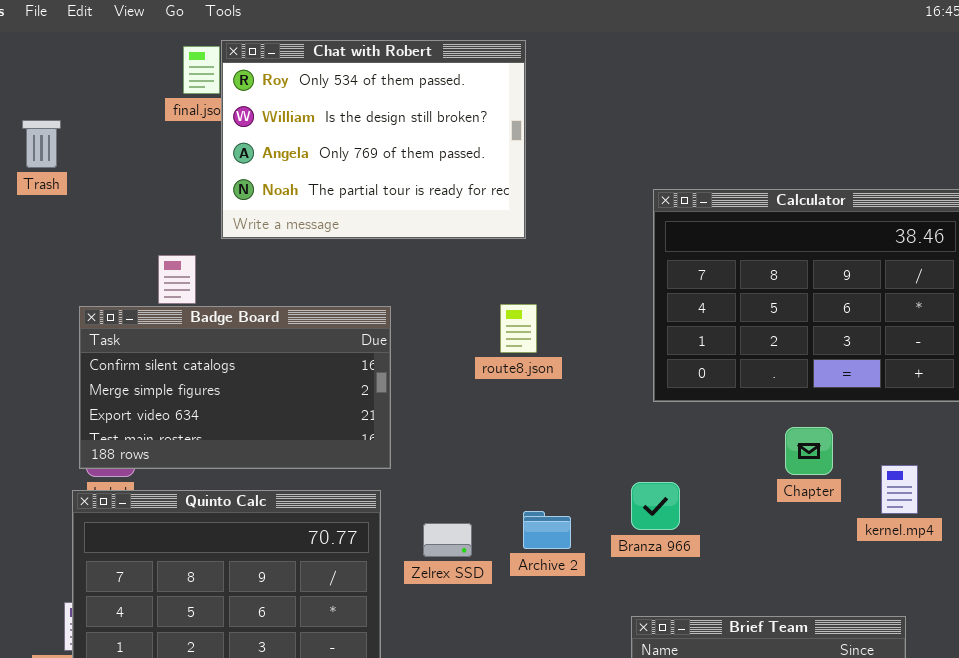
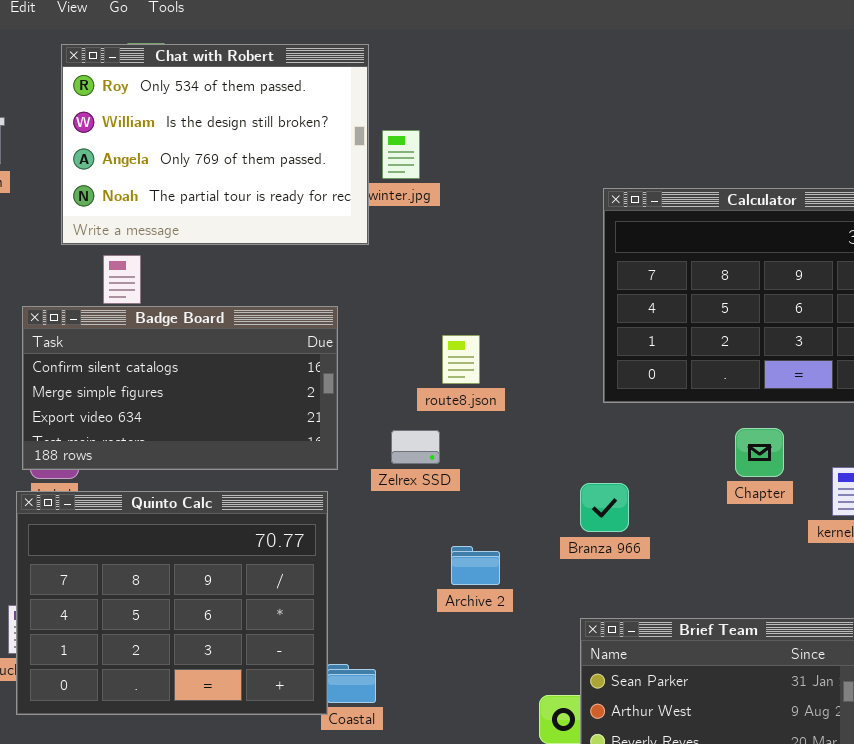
Chat with Robert: [221,40,526,239] -> [61,44,369,245], moved
route8.json: [500,304,537,353] -> [442,335,480,384], moved
Archive 2: [523,511,571,549] -> [451,546,500,585], moved
Zelrex SSD: [423,523,472,557] -> [391,430,440,464], moved

